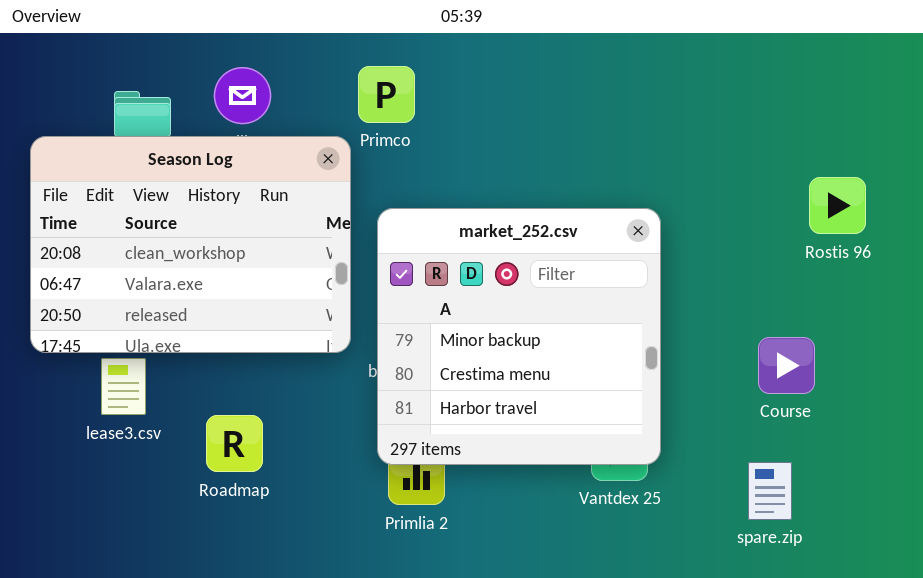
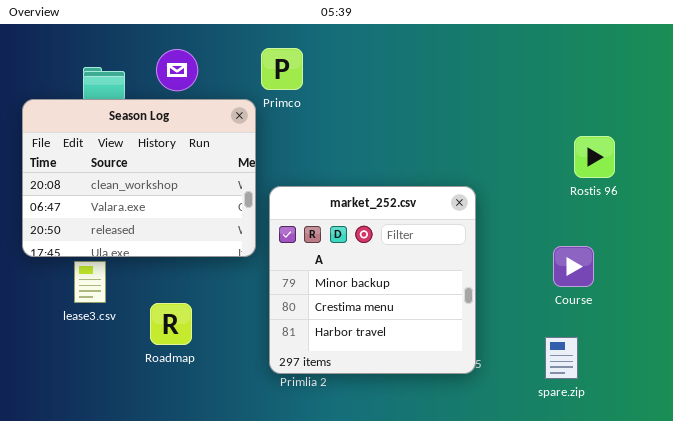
Rostis 96: [809,177,866,234] -> [574,136,615,178], moved
market_252.csv: [377,208,661,465] -> [269,186,476,374], moved

